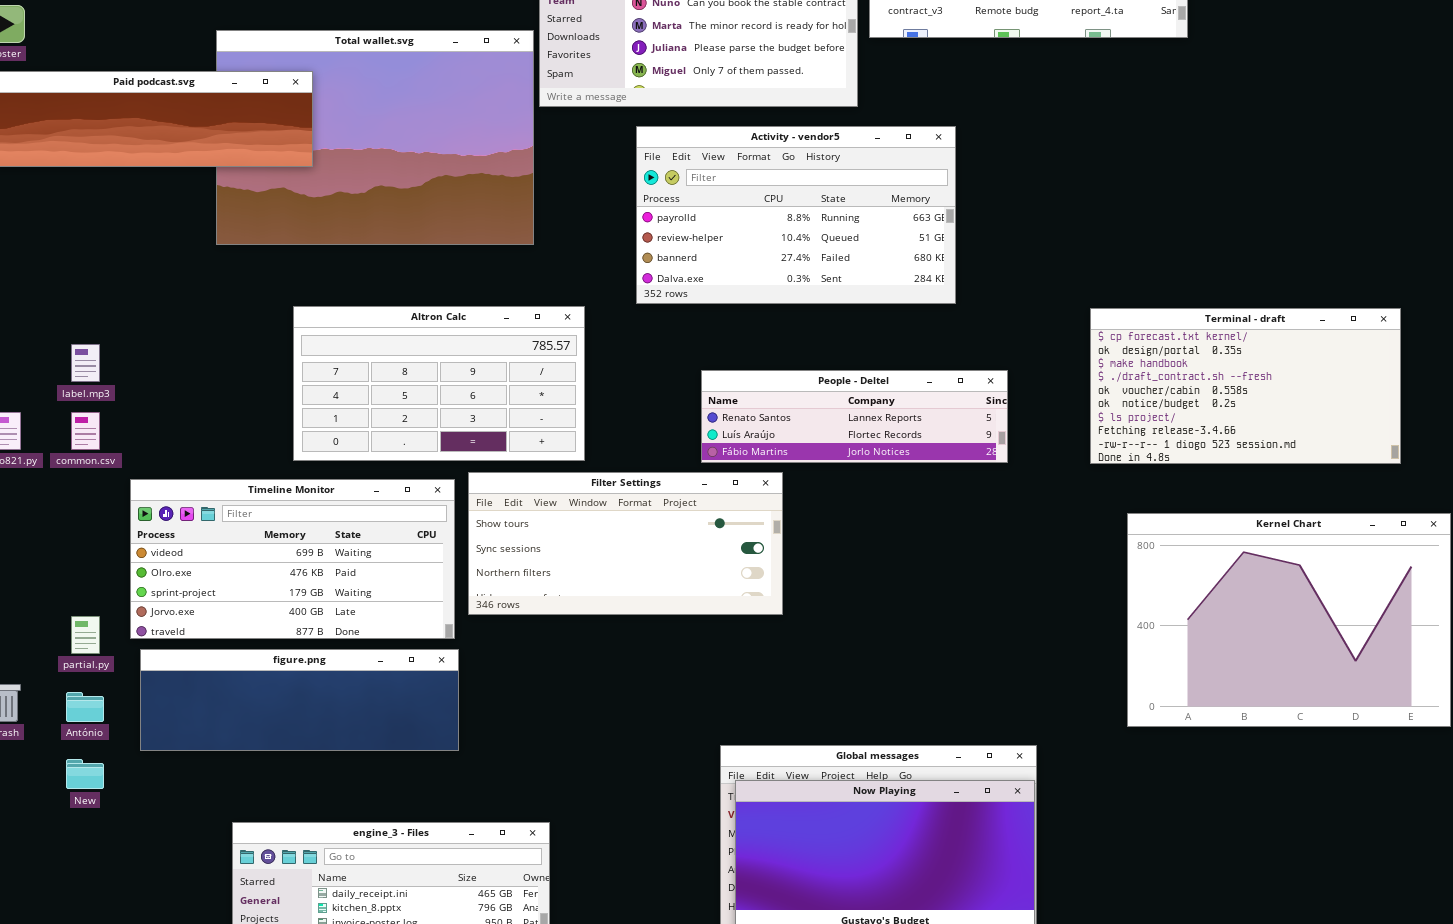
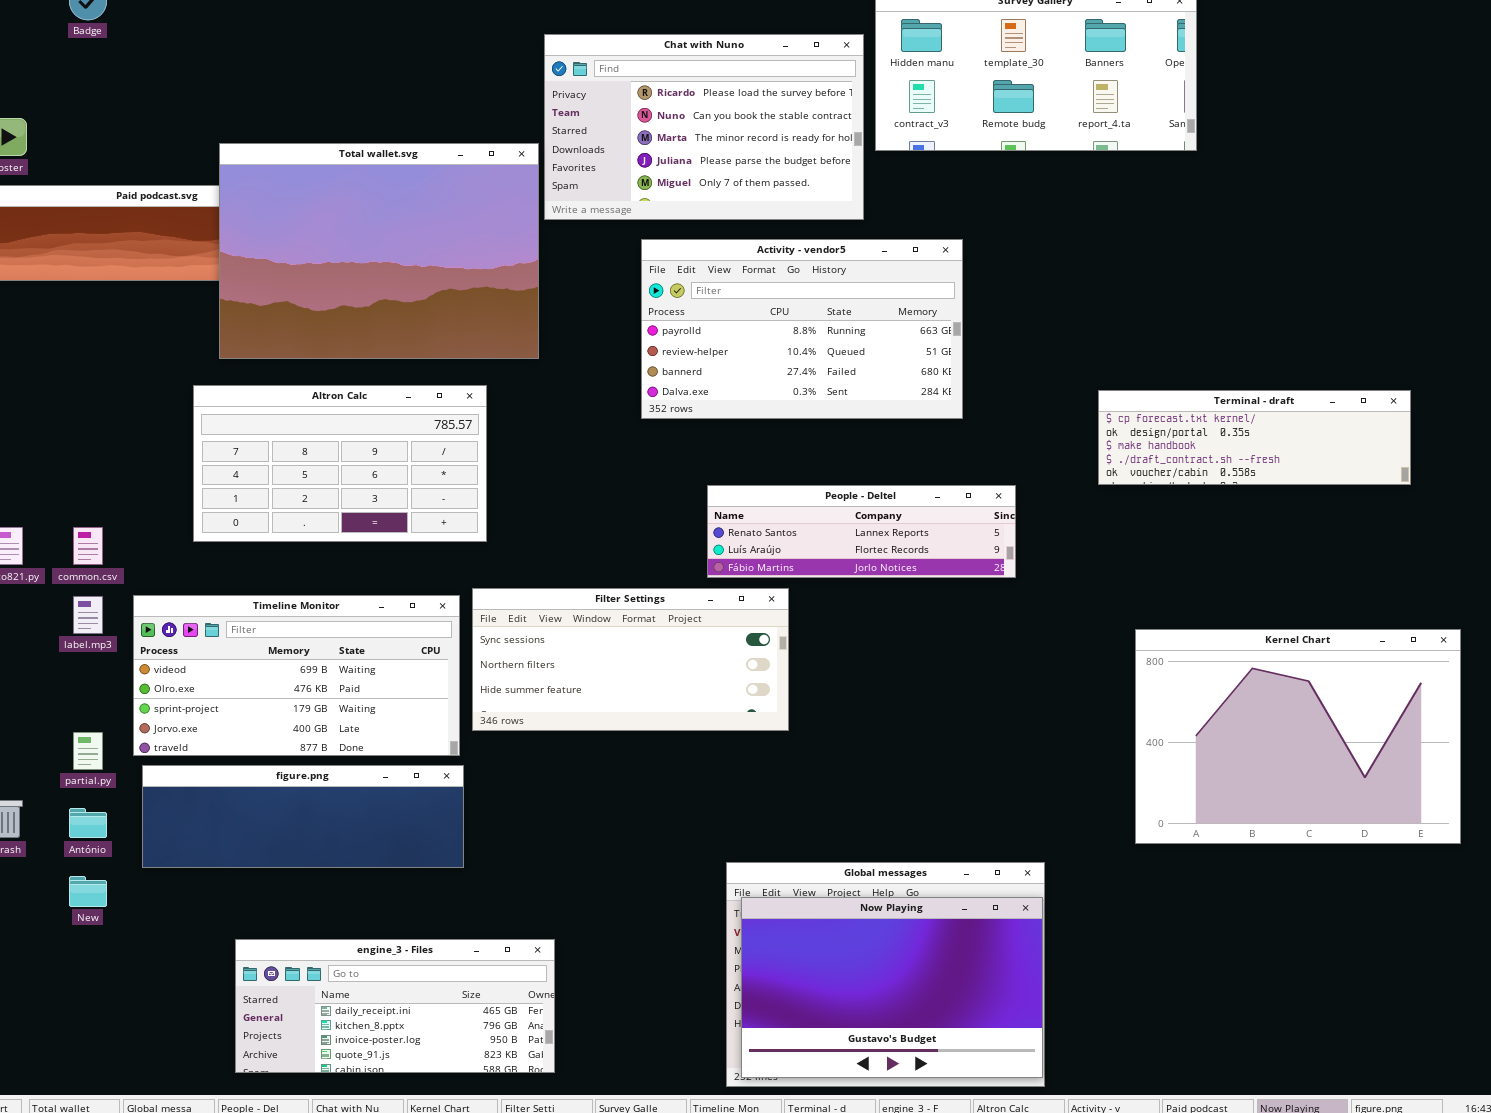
Total wallet.svg: [216,30,534,245] -> [219,143,539,359], raised
Altron Calc: [293,306,585,461] -> [193,385,487,542], moved
Terminal - draft: [1090,308,1401,464] -> [1098,390,1411,485], moved, resized
label.mp3: [71,344,100,382] -> [73,596,103,634], moved
Filter Settings: [468,472,783,615] -> [472,588,789,731], scrolled down 1 row

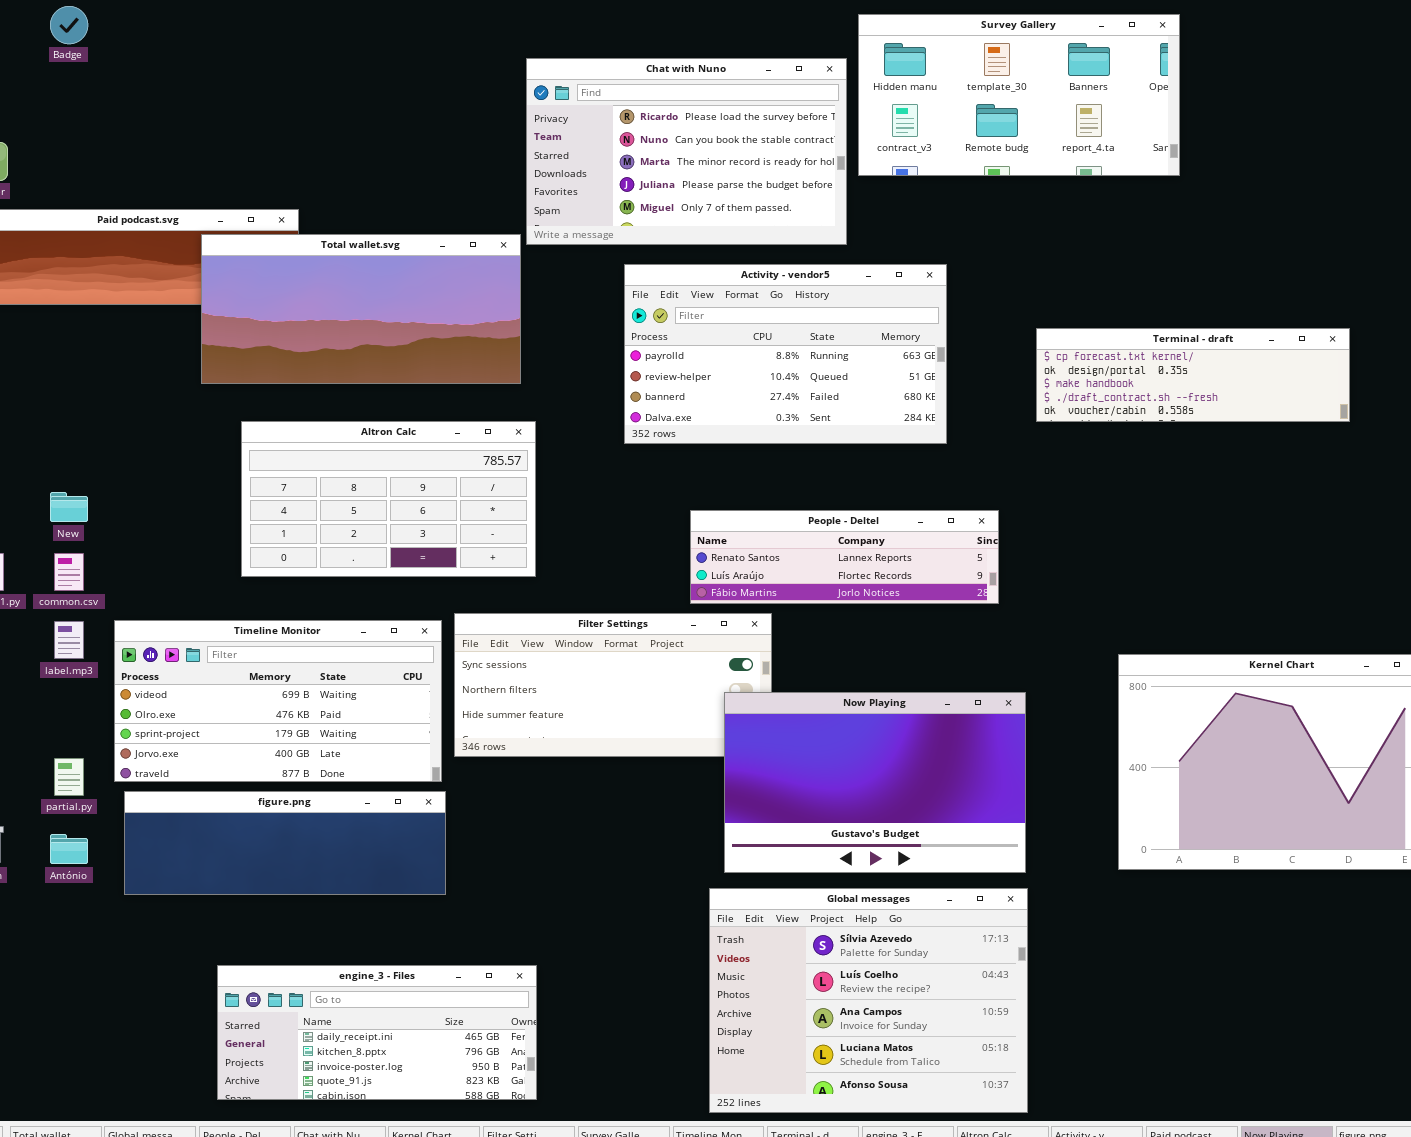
Total wallet.svg: [219,143,539,359] -> [201,234,521,384], resized
Altron Calc: [193,385,487,542] -> [241,421,536,577], moved
Terminal - draft: [1098,390,1411,485] -> [1036,328,1350,422], moved
New: [69,876,107,907] -> [50,492,88,522], moved
Now Playing: [741,897,1043,1078] -> [724,692,1026,873], moved

